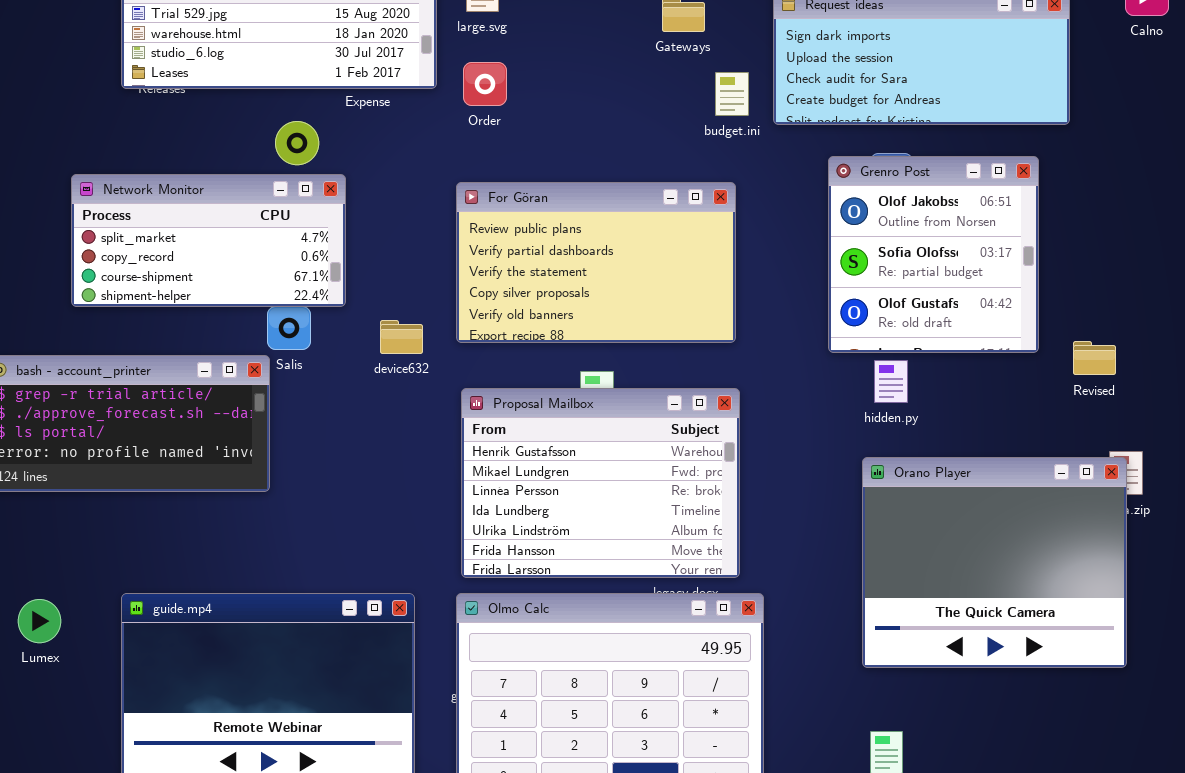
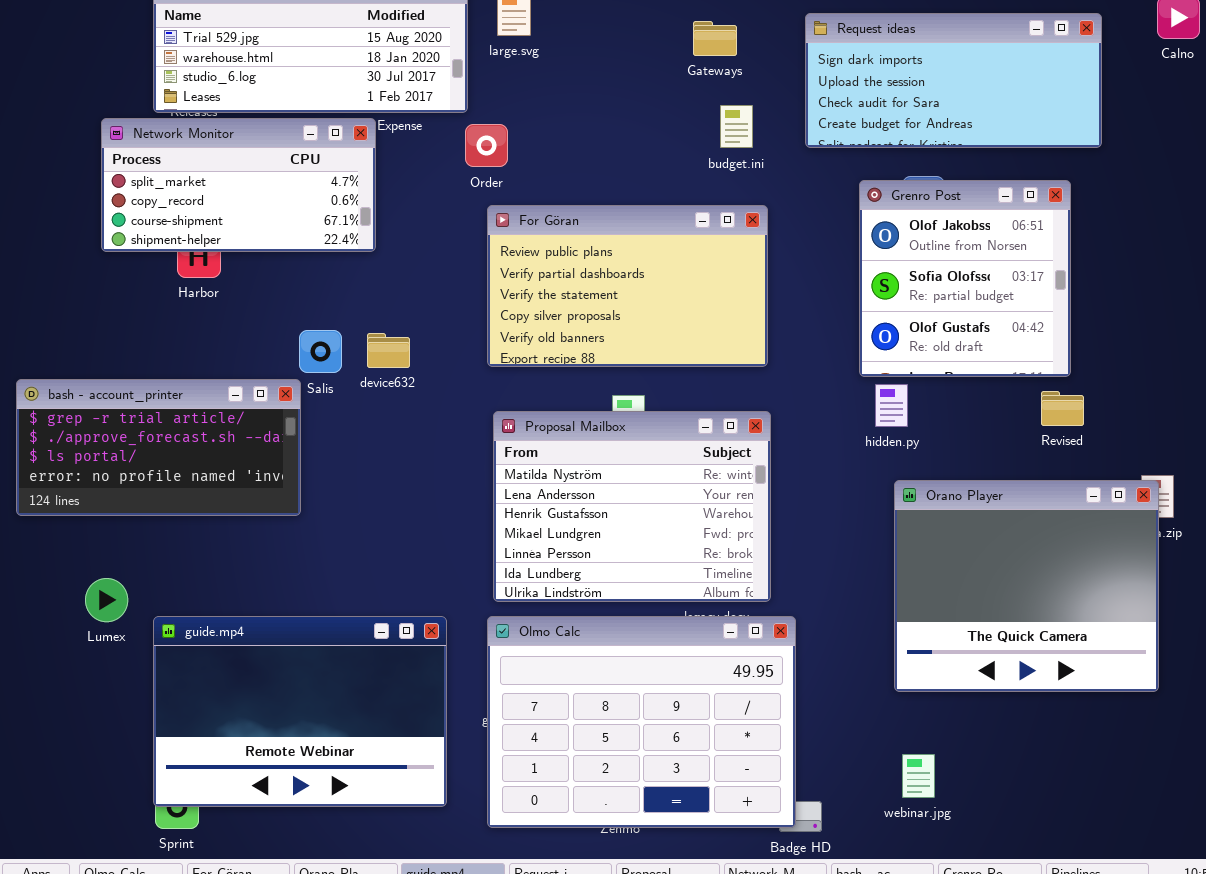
Order: [463,62,507,106] -> [465,124,508,167], moved
budget.ini: [715,72,749,116] -> [720,105,753,148], moved
Network Monitor: [71,174,346,307] -> [101,118,376,252], moved
device632: [380,320,423,354] -> [367,333,410,368], moved
Revised: [1073,341,1116,375] -> [1041,391,1084,426], moved
hidden.py: [874,360,908,403] -> [875,384,908,427], moved
Proposal Mailbox: [461,388,740,578] -> [493,411,771,602], scrolled up 2 rows
Lumex: [18,599,61,643] -> [85,578,128,622], moved

